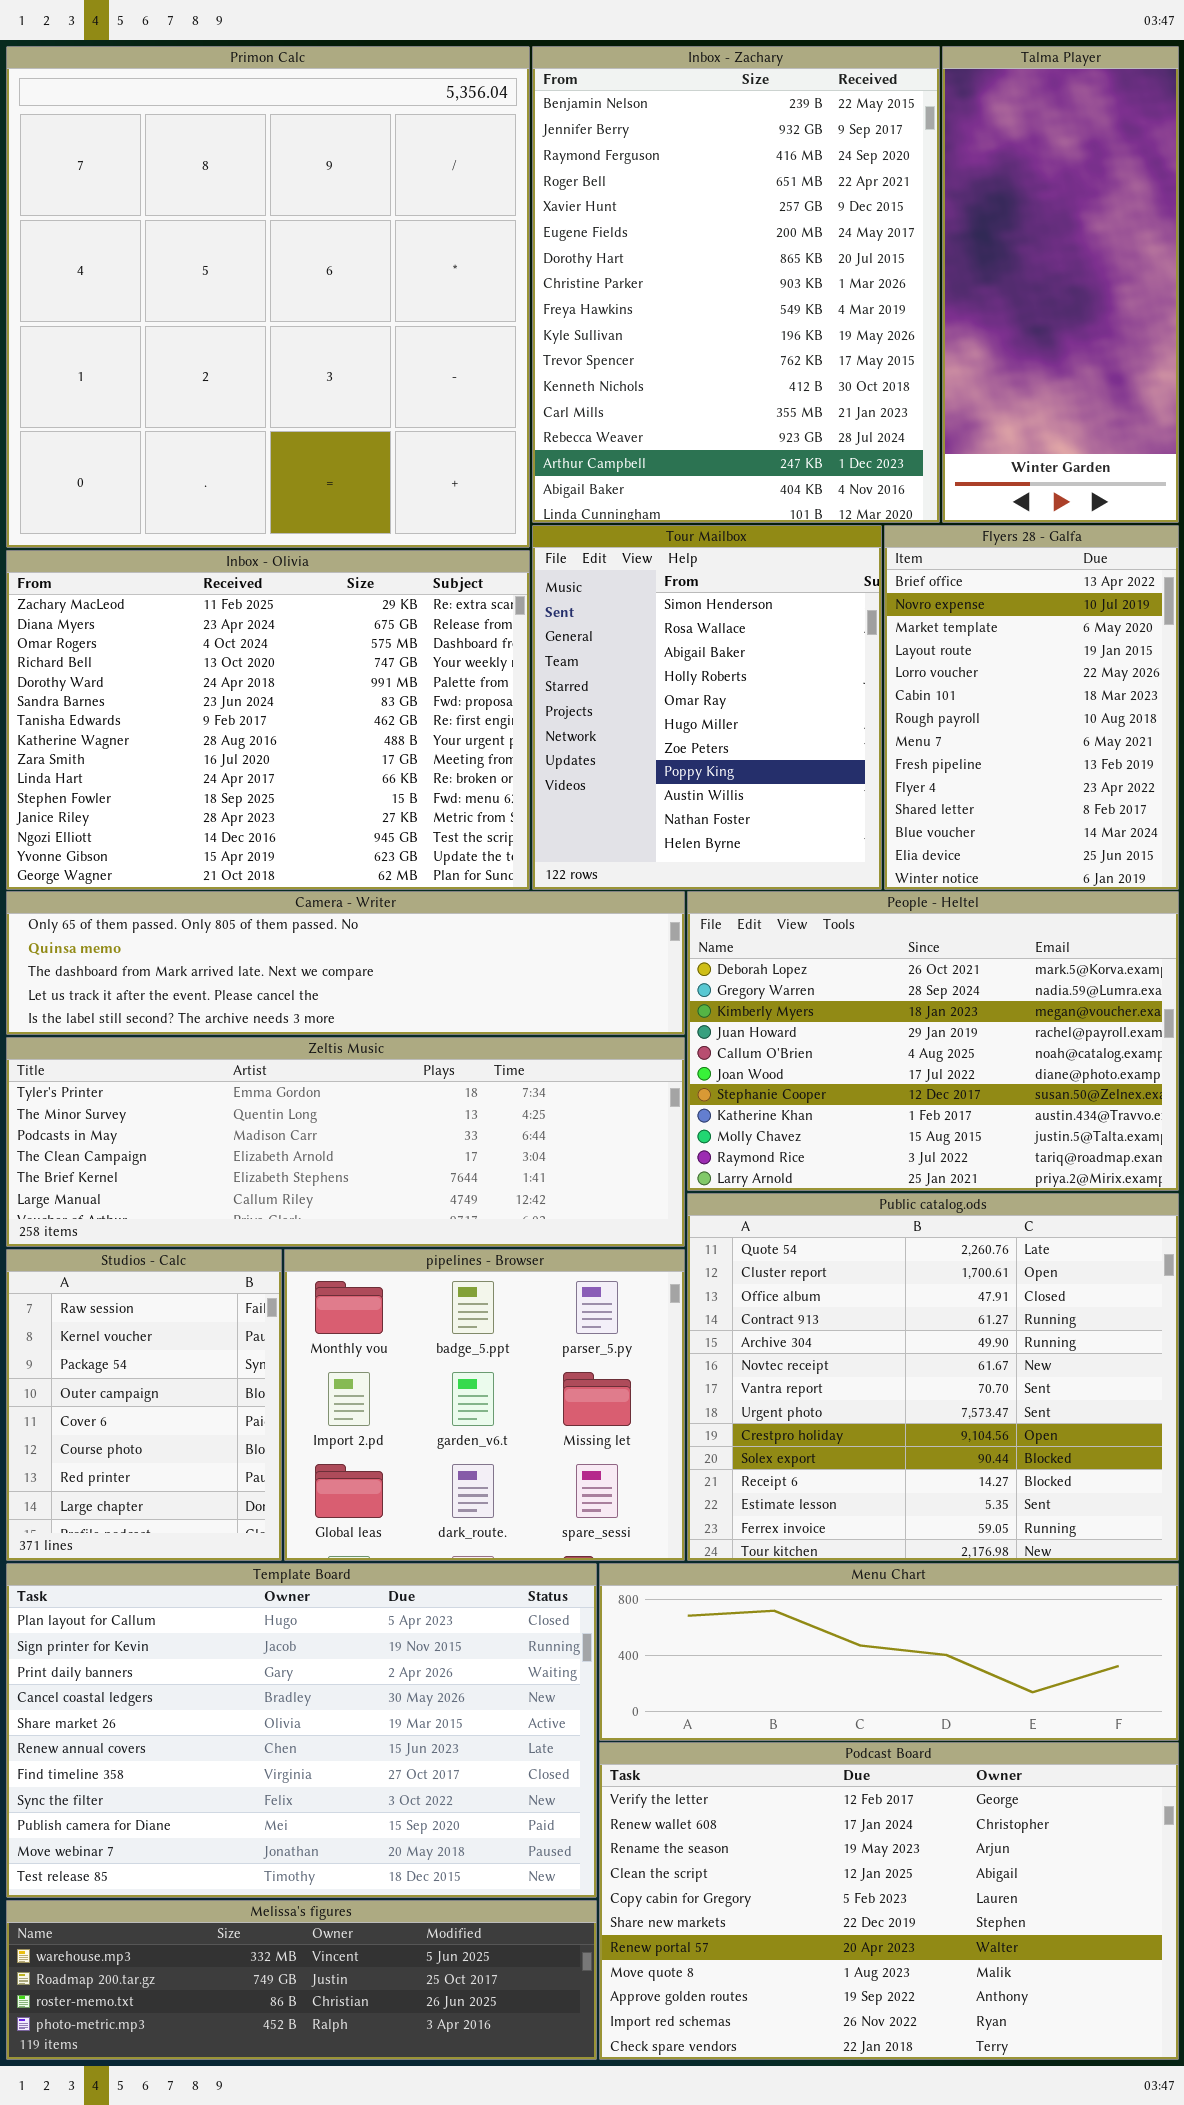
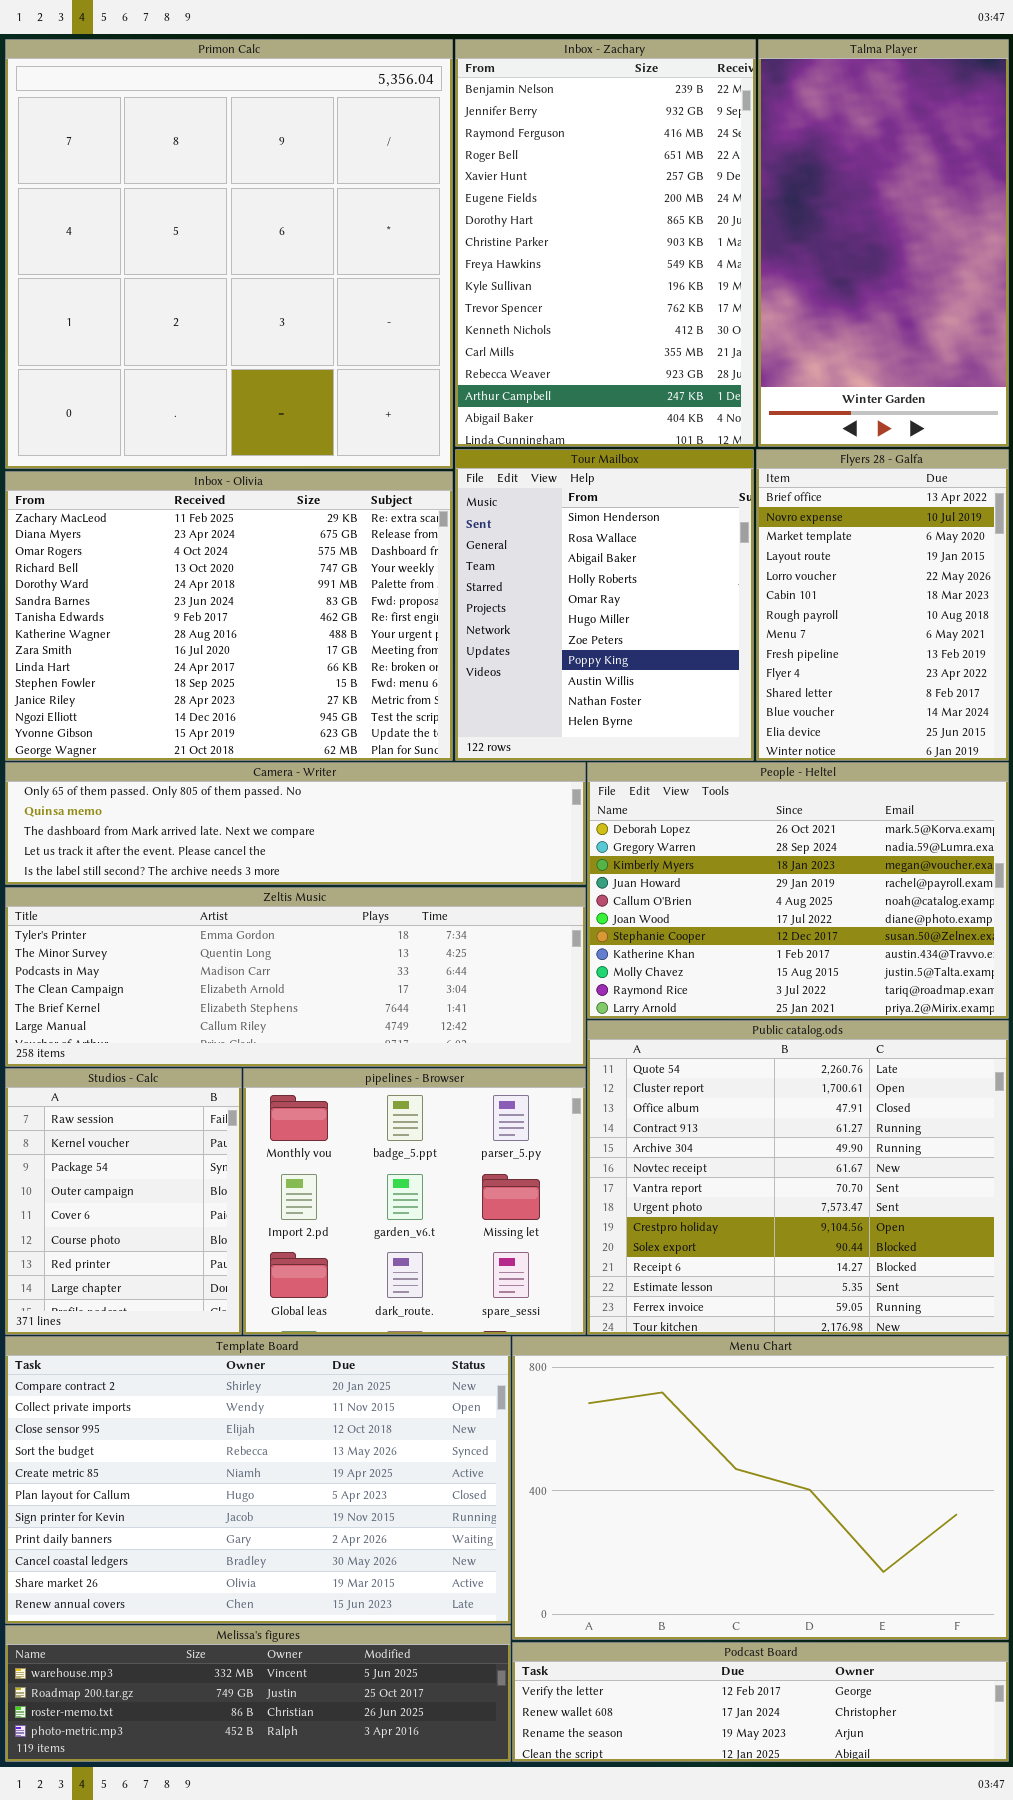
Inbox - Zachary: [532,46,940,523] -> [455,39,756,447], resized
Talma Player: [942,46,1179,523] -> [758,39,1009,447], resized
Template Board: [6,1563,597,1898] -> [5,1336,511,1624], scrolled up 5 rows
Menu Chart: [599,1563,1179,1741] -> [512,1336,1009,1640], resized
Podcast Board: [599,1742,1179,2060] -> [512,1642,1009,1762], resized

